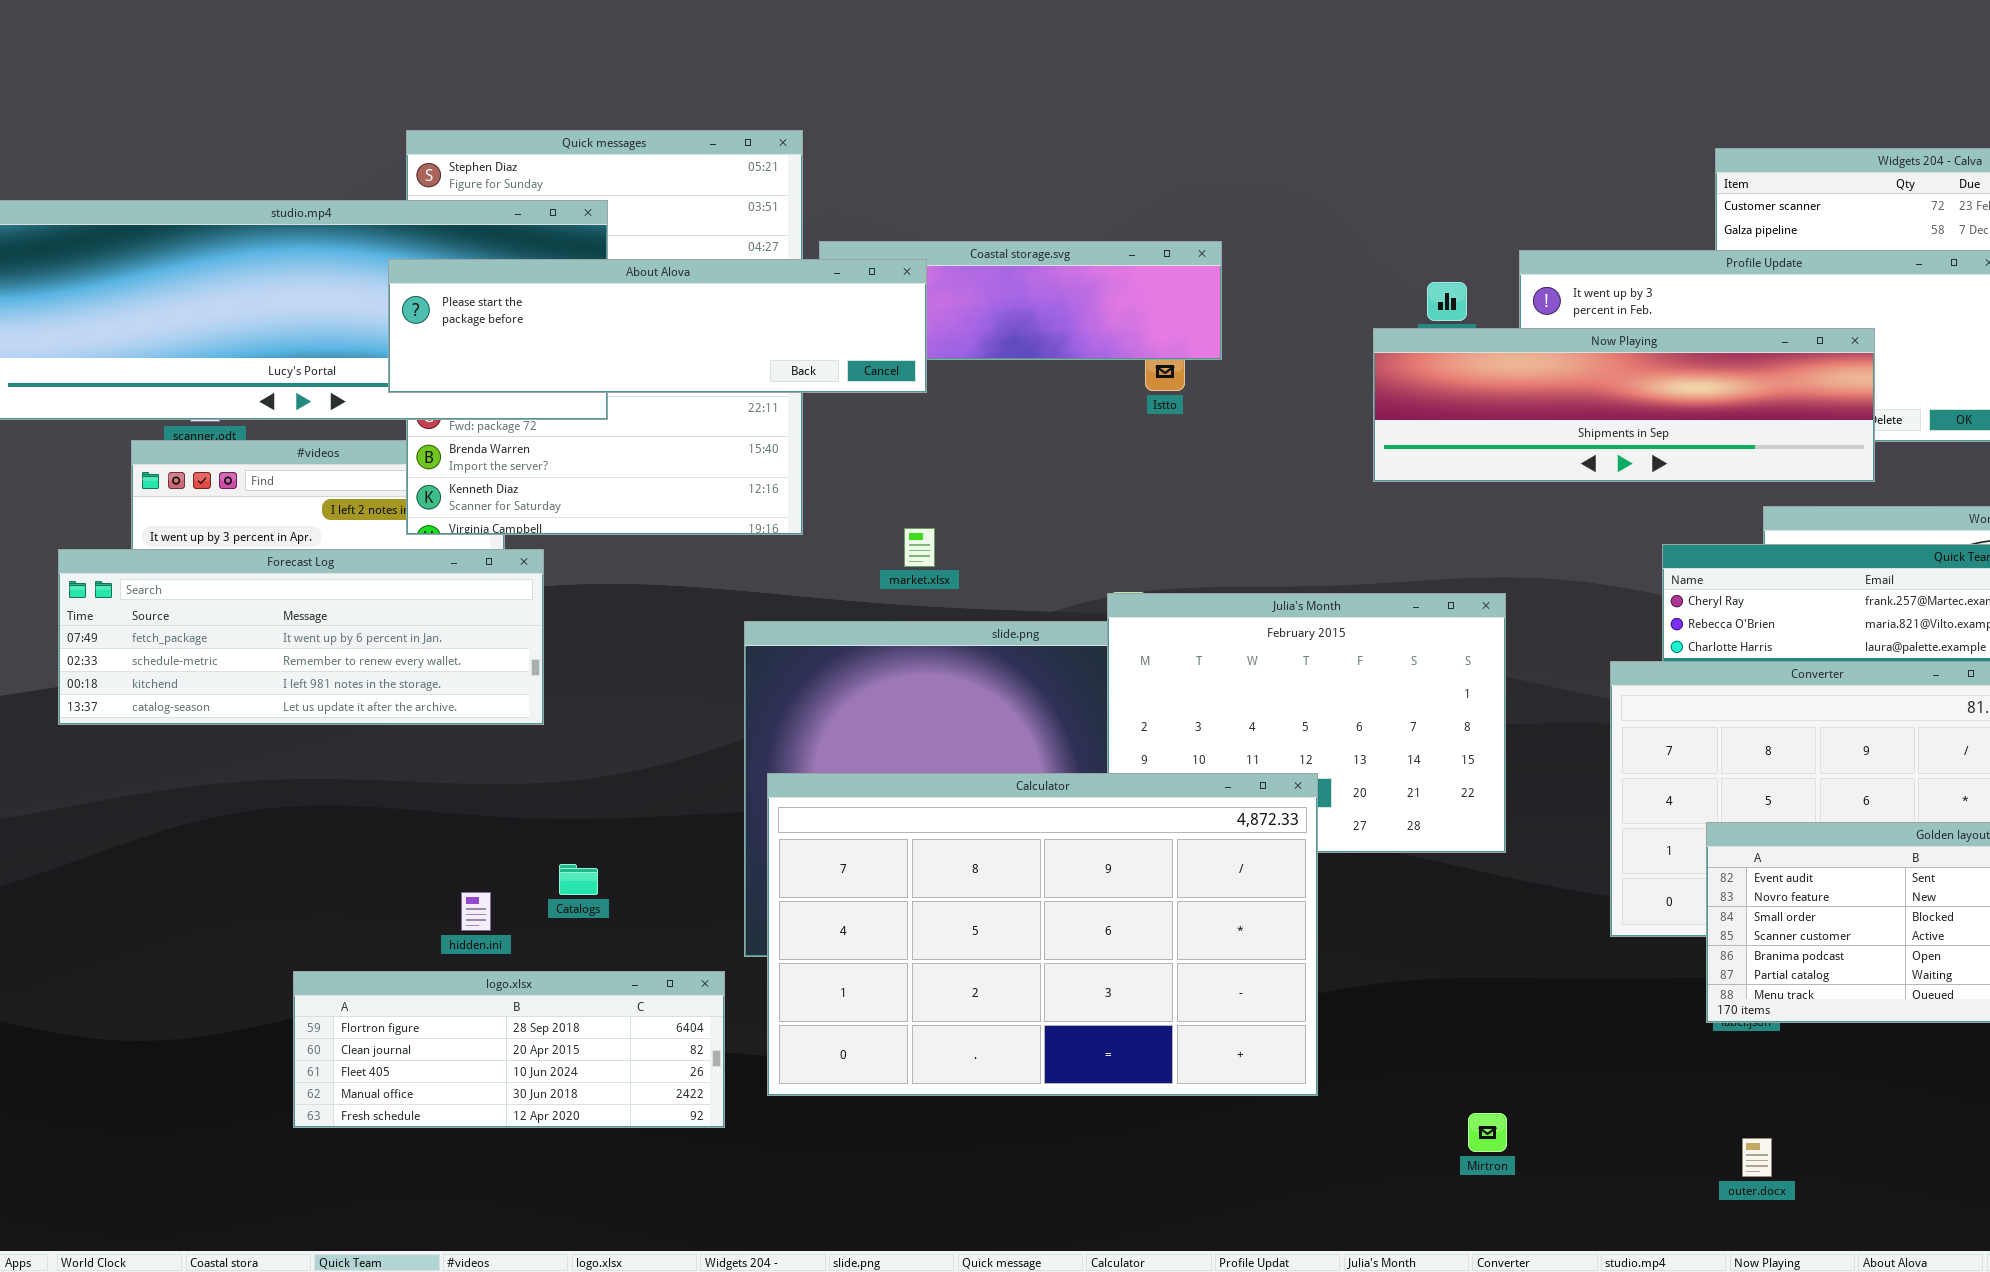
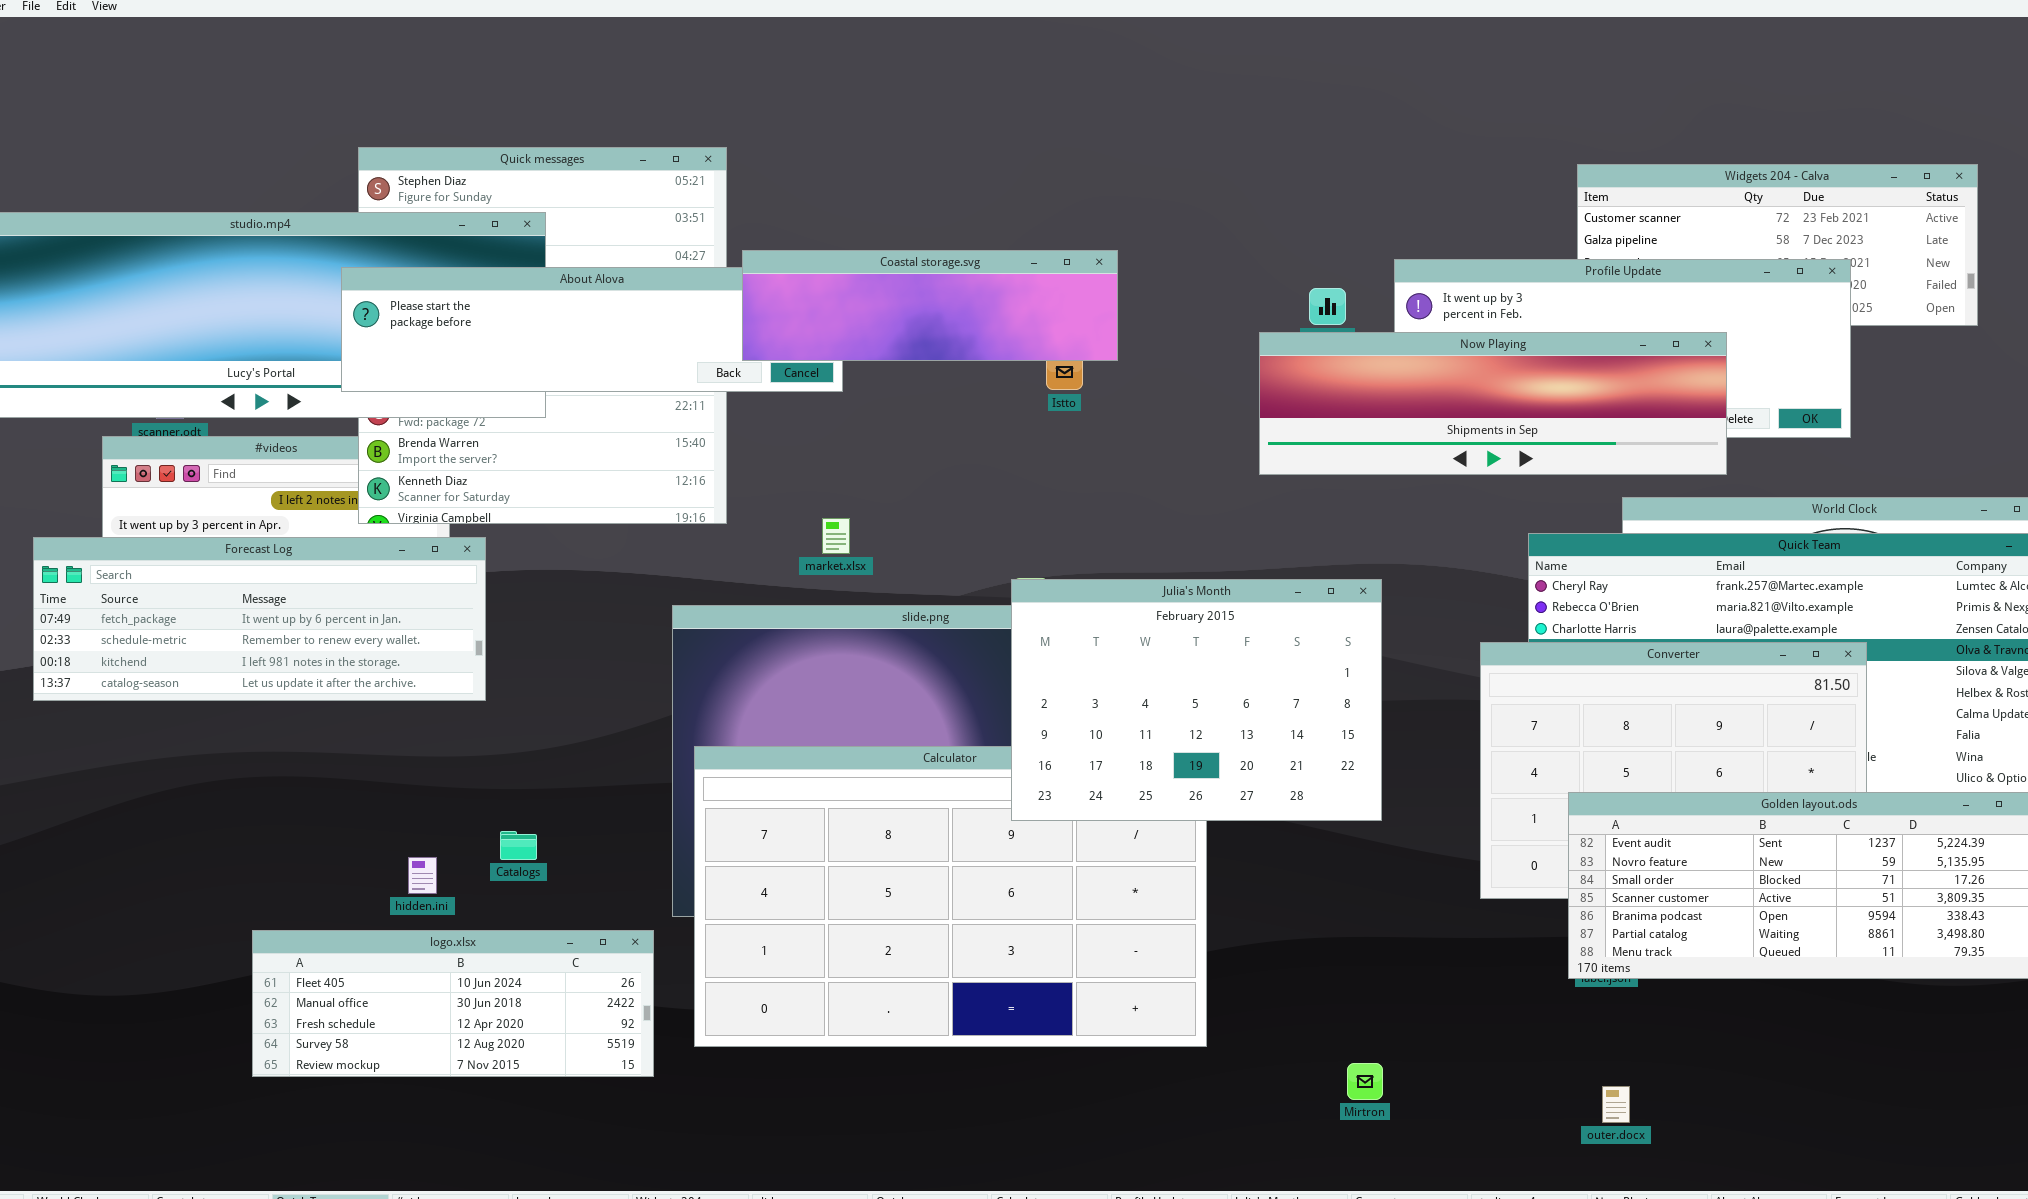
Coastal storage.svg: [819,241,1222,360] -> [742,250,1118,361], raised
Julia's Month: [1107,593,1506,853] -> [1011,579,1382,821], raised
logo.xlsx: [293,971,725,1128] -> [252,930,654,1077], scrolled down 2 rows

